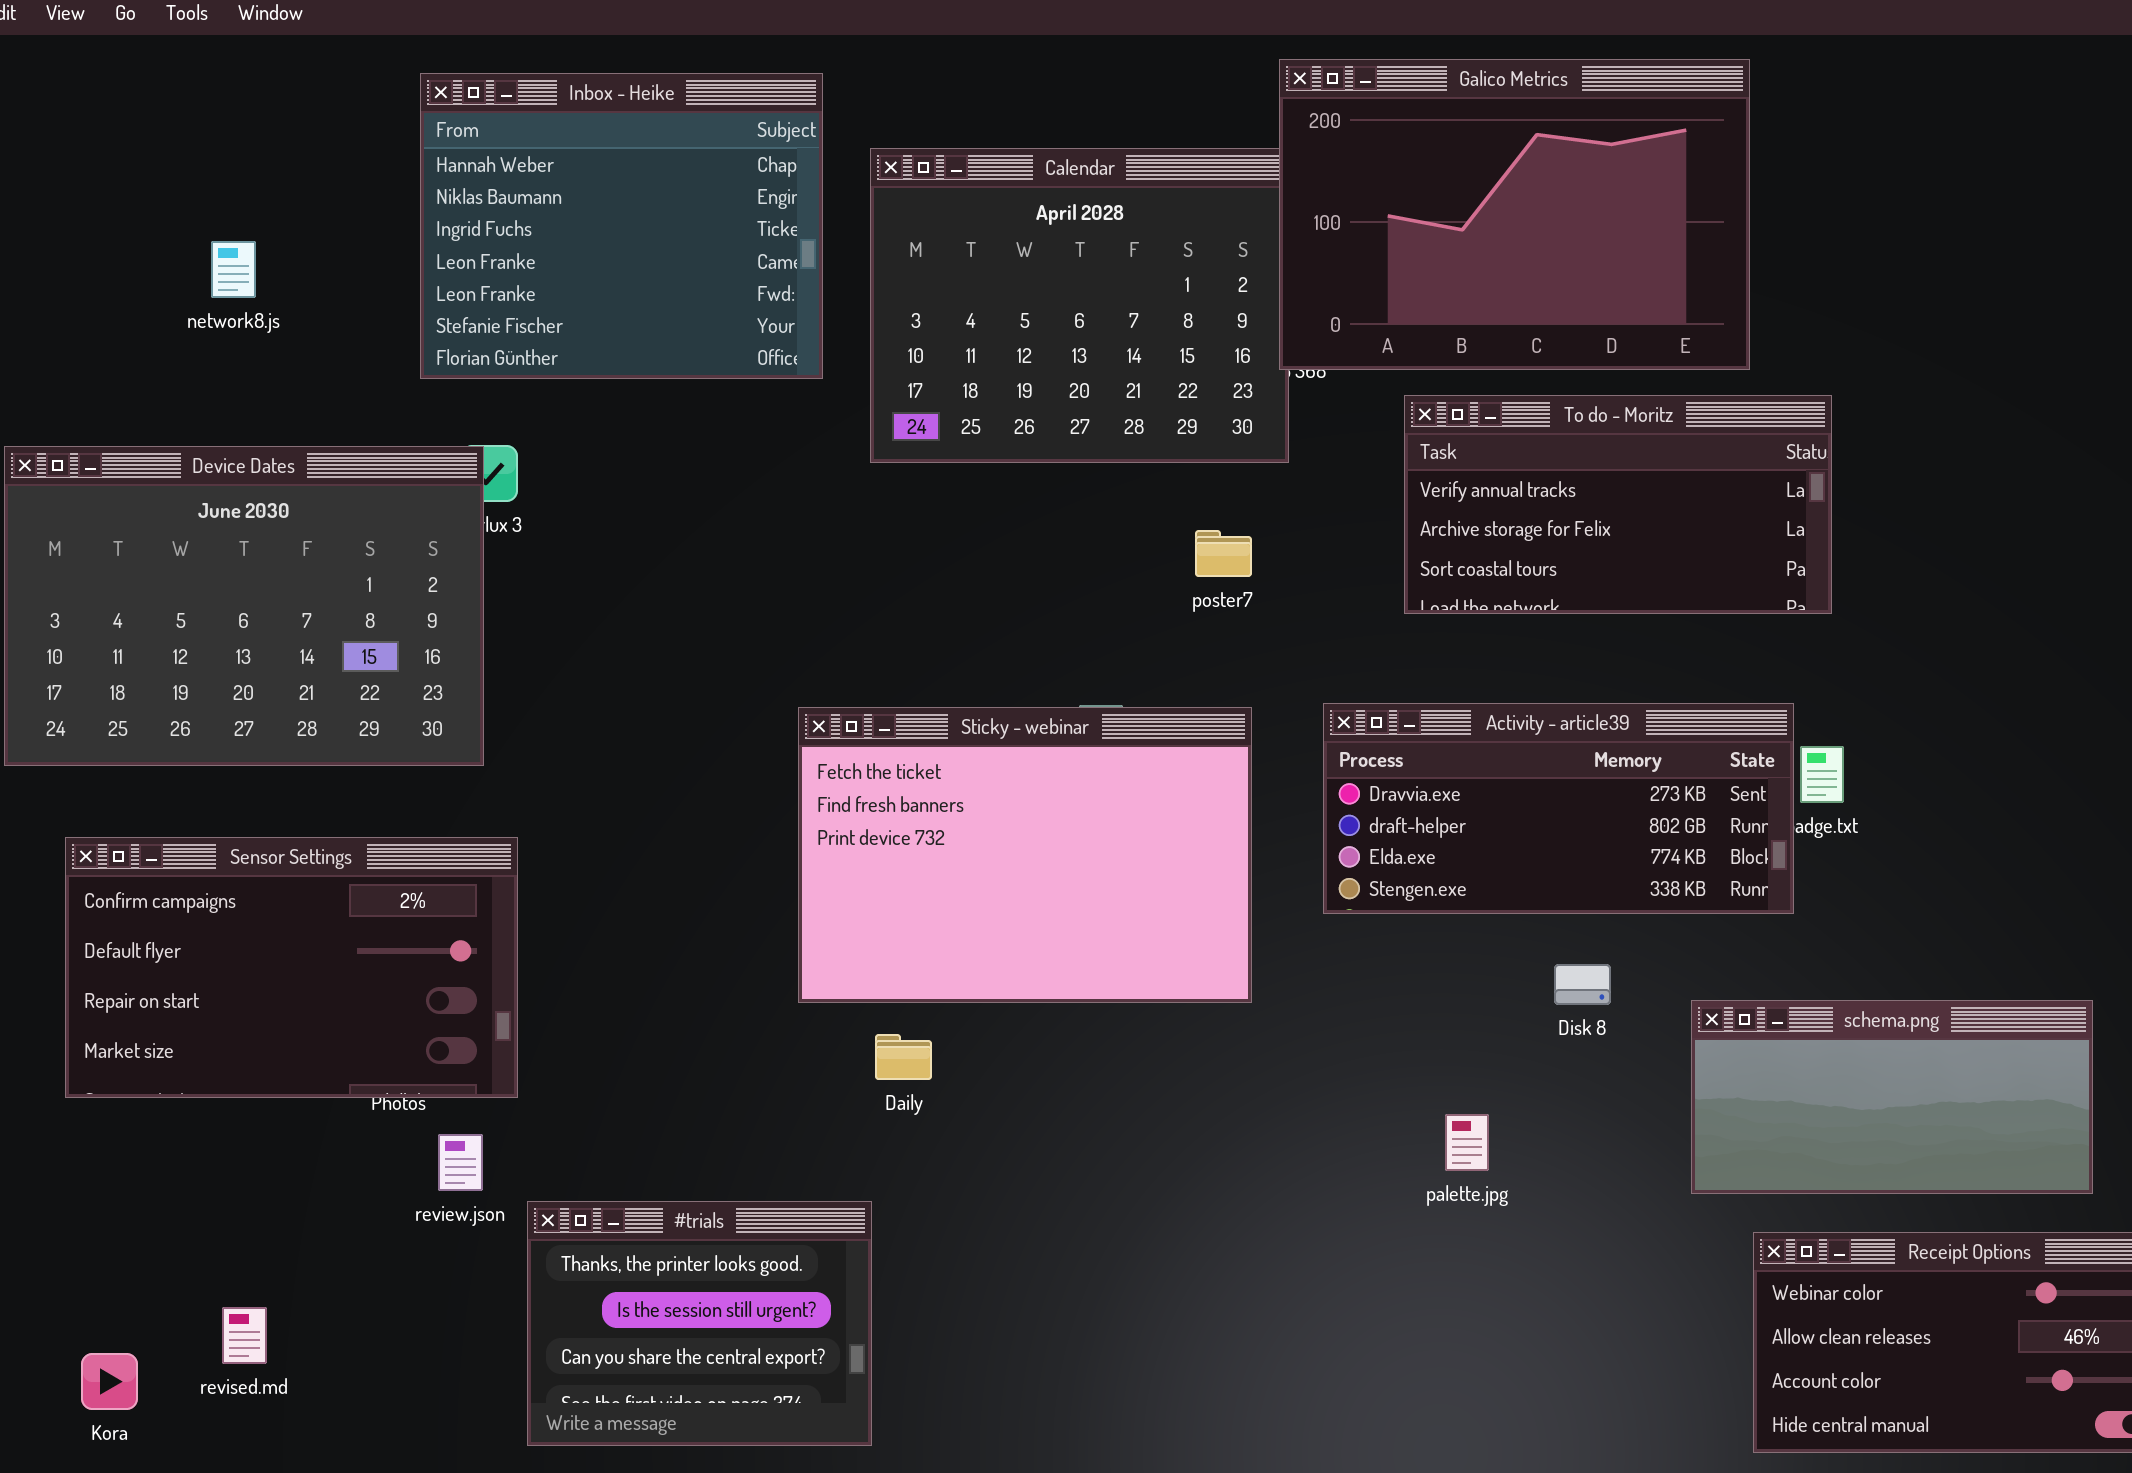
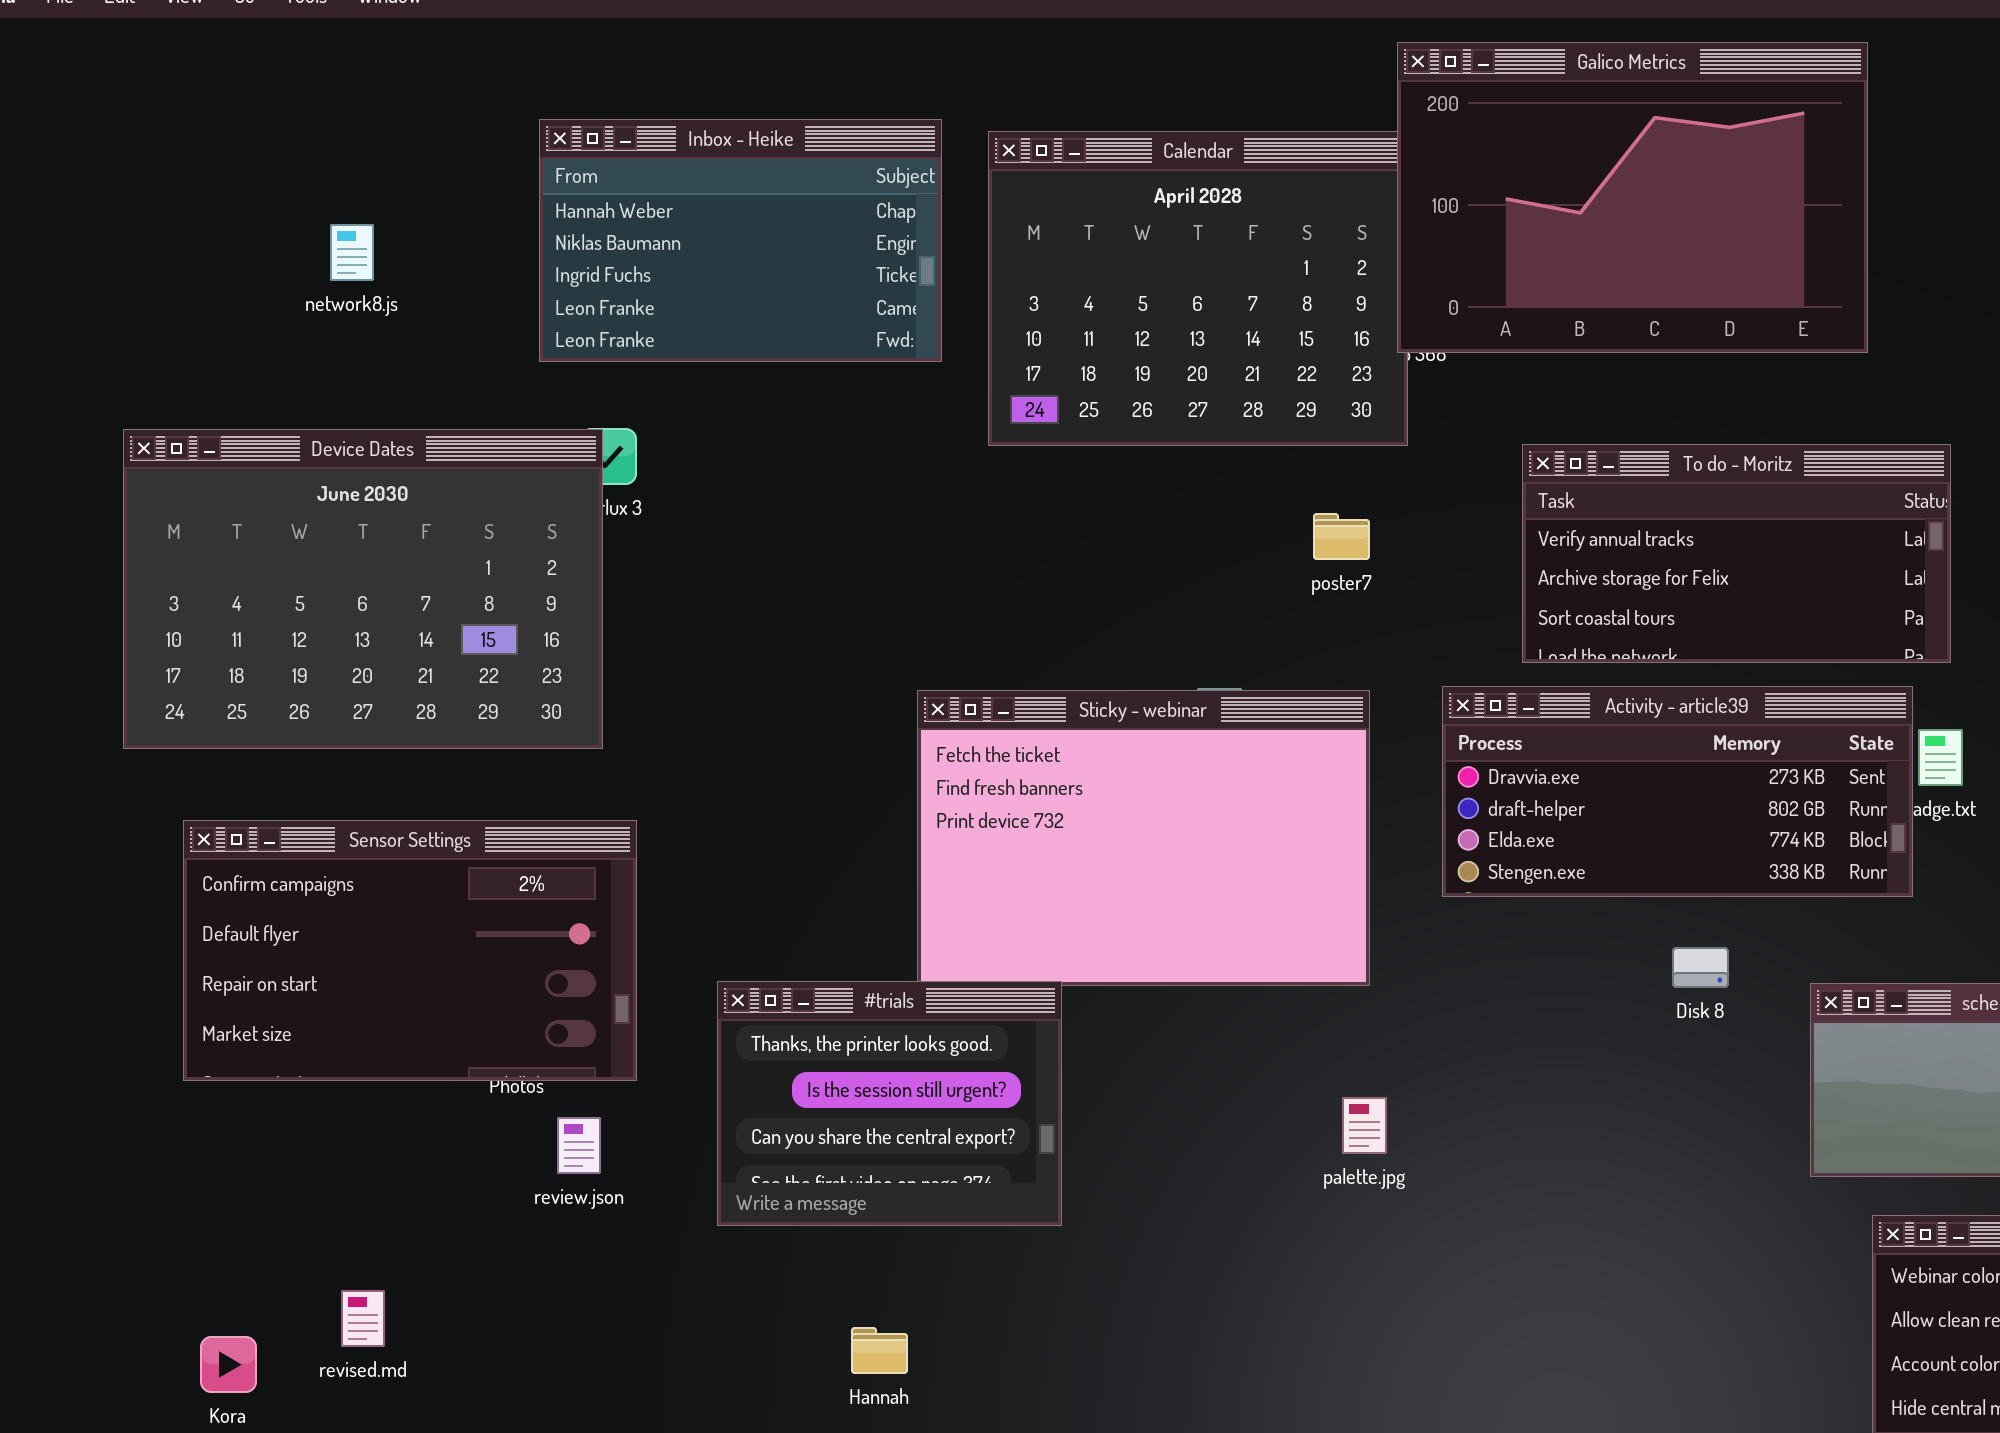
Inbox - Heike: [420,73,823,379] -> [539,119,942,362], resized
To do - Moritz: [1404,395,1832,614] -> [1522,444,1951,663], moved
palette.jpg: [1445,1114,1489,1171] -> [1342,1097,1387,1154], moved
#trials: [527,1201,872,1446] -> [717,981,1062,1226], moved

